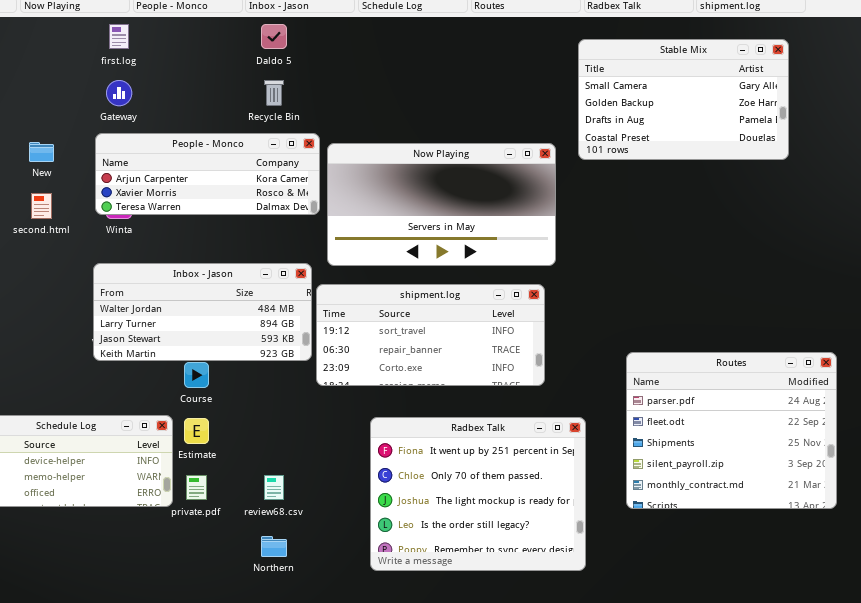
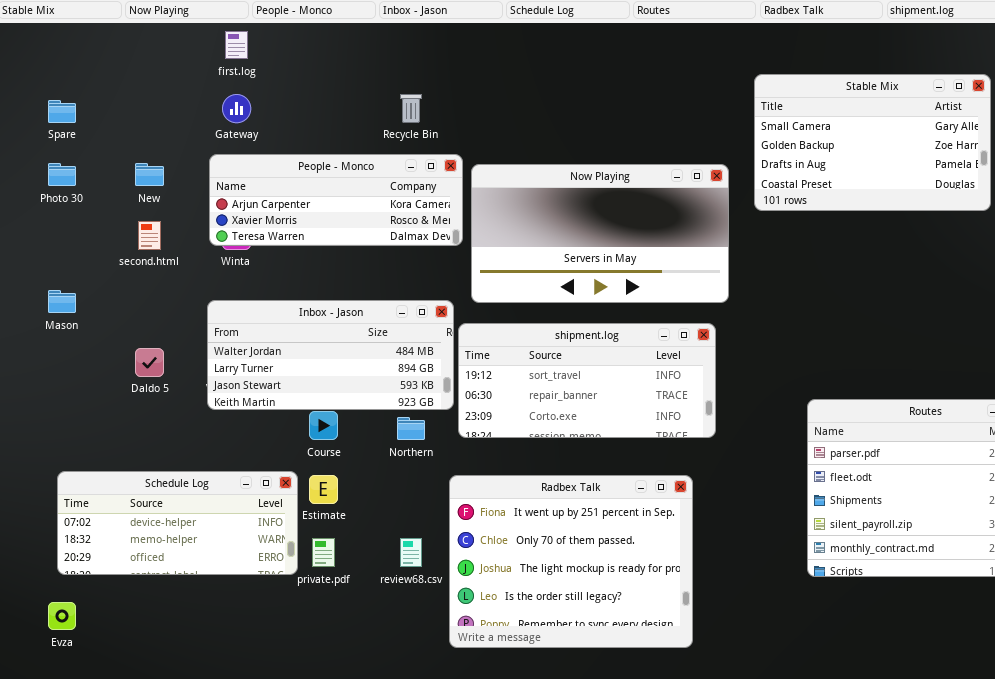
Daldo 5: [261,24,287,49] -> [135,348,164,377], moved
Stable Mix: [578,39,789,160] -> [754,74,991,211], moved
Radbex Talk: [370,417,586,571] -> [449,475,693,648], moved
Northern: [261,536,287,557] -> [397,417,425,440], moved

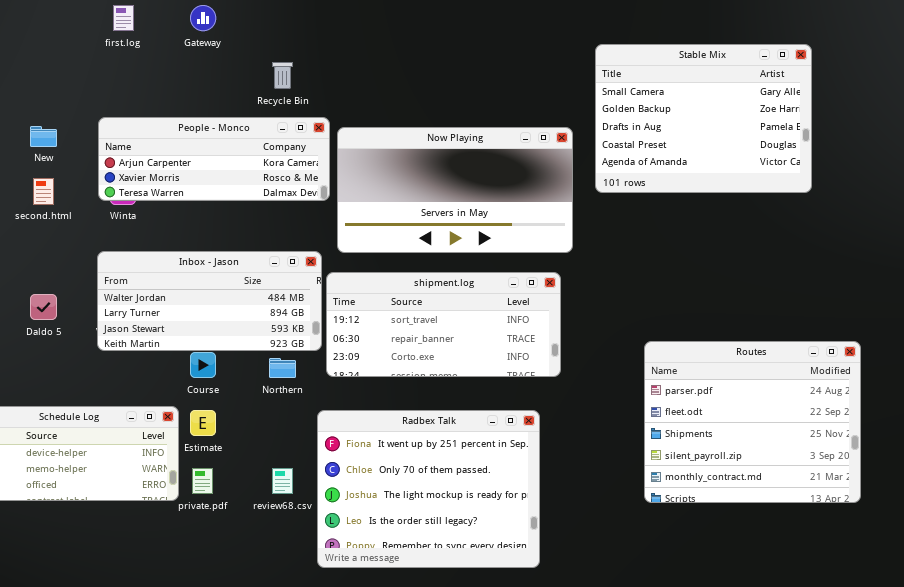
Stable Mix: [754,74,991,211] -> [595,44,812,193], resized
Gateway: [222,94,251,123] -> [190,5,216,31], moved

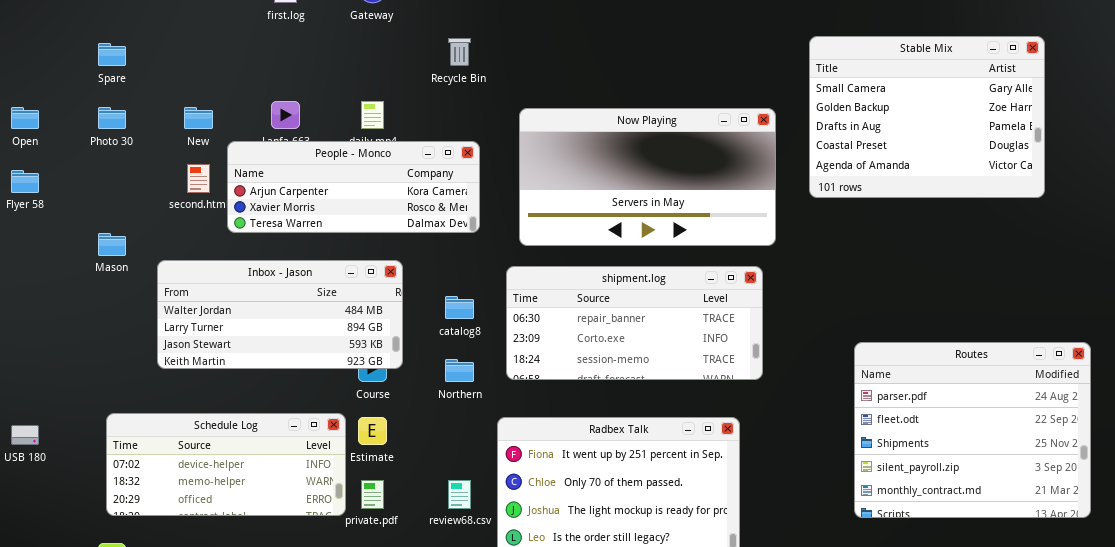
Stable Mix: [595,44,812,193] -> [809,36,1045,198], moved
People - Monco: [98,117,330,201] -> [227,141,480,233], moved
Inbox - Jason: [97,251,322,351] -> [157,260,403,369], moved
shipment.log: [326,272,561,377] -> [506,266,763,380], scrolled down 1 row

